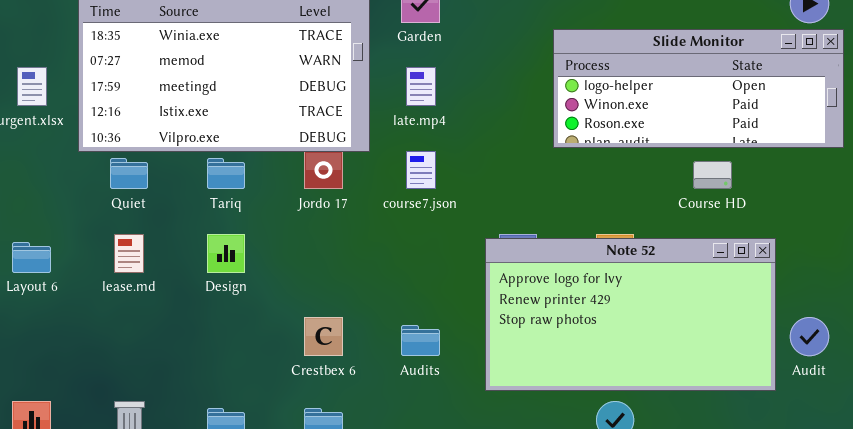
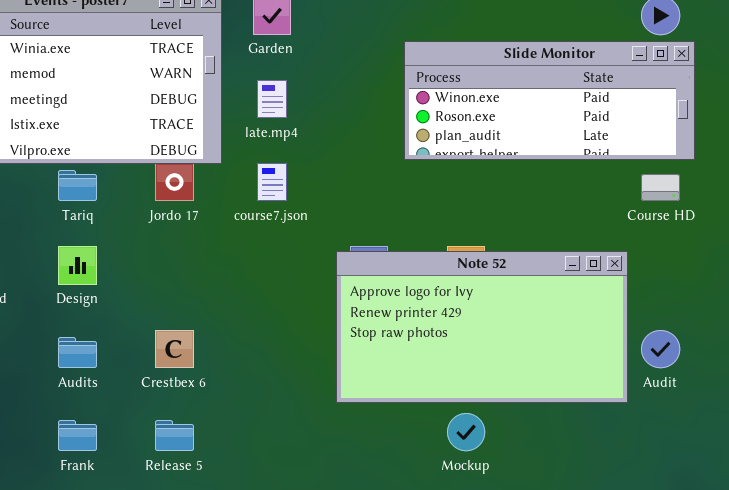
Slide Monitor: [553,29,844,148] -> [404,41,695,160], scrolled down 1 row
Course HD: [693,161,732,189] -> [641,174,680,201], moved
Audits: [401,325,440,356] -> [58,337,97,368], moved

